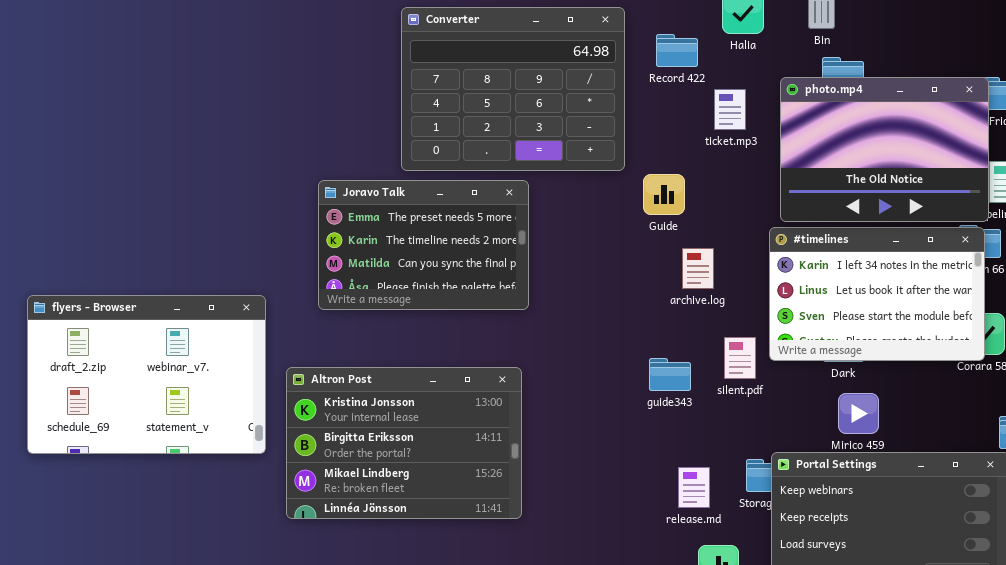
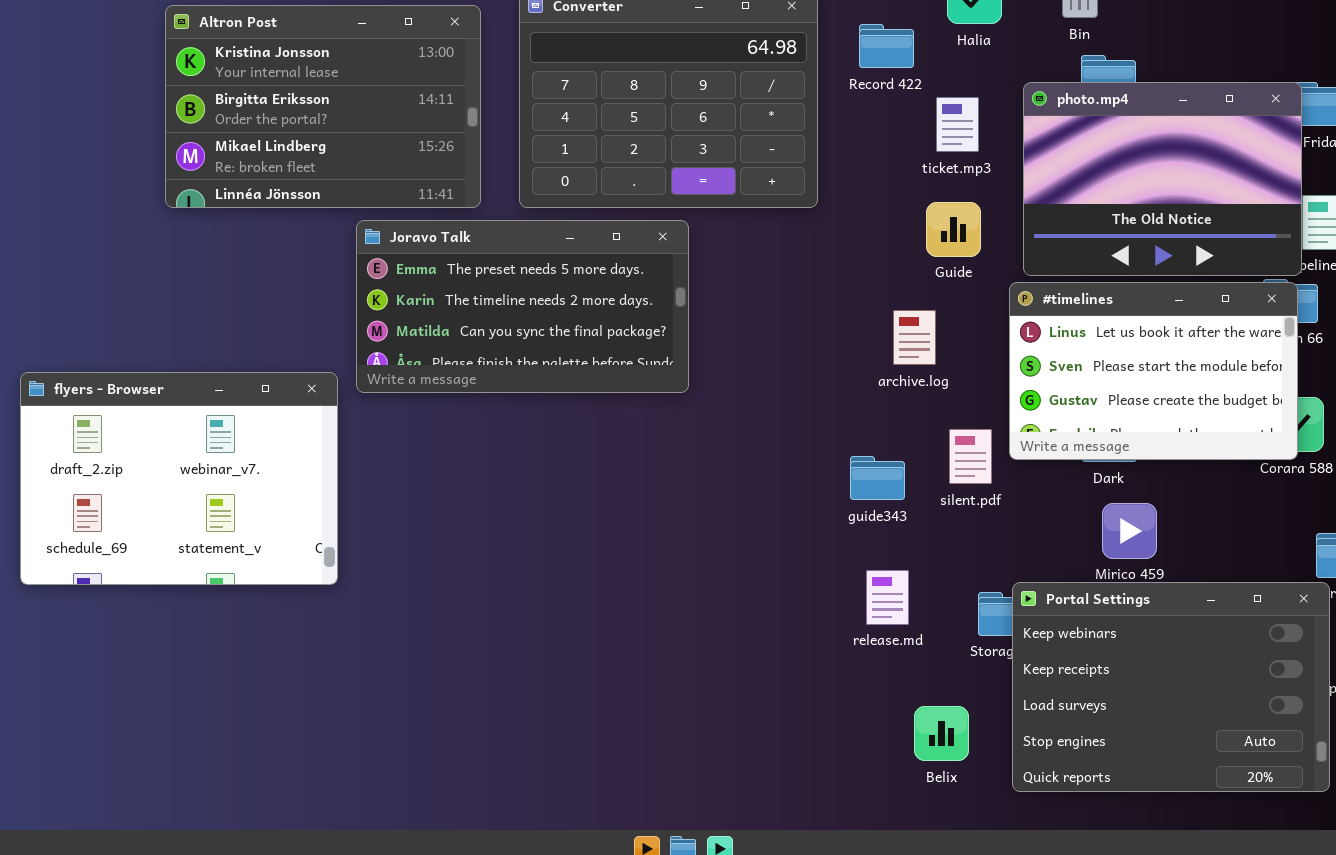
Guide: [643,174,685,215] -> [926,202,981,257], moved
Joravo Talk: [318,180,529,310] -> [356,220,689,393], resized
#timelines: [769,227,985,361] -> [1009,282,1298,460], scrolled down 1 row
Altron Post: [286,367,522,519] -> [165,5,481,208], moved
release.md: [678,467,710,508] -> [866,570,909,625], moved

